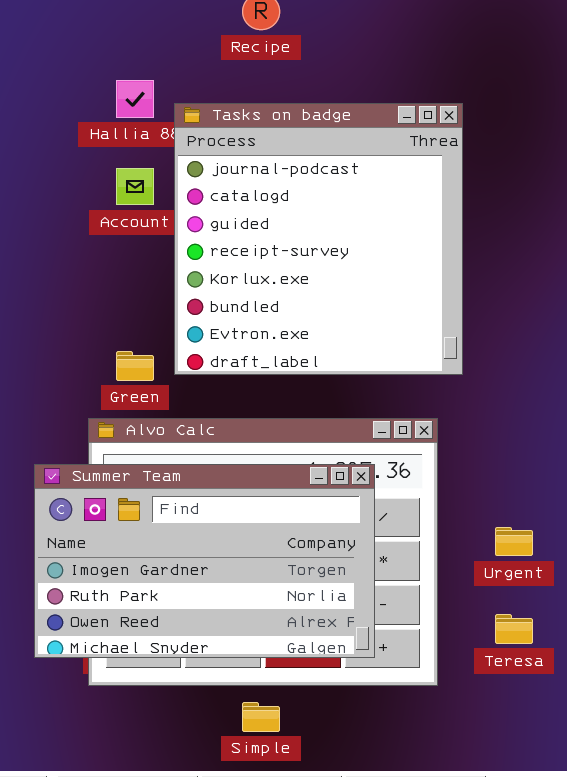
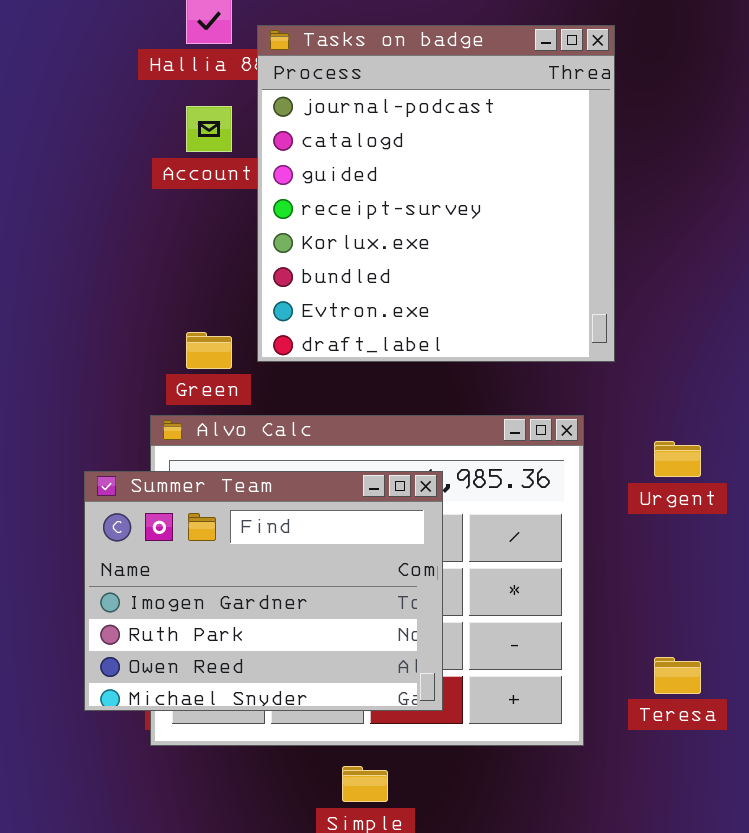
Summer Team: [34,464,375,658] -> [84,471,443,711], resized
Urgent: [495,527,533,556] -> [654,441,701,477], moved

